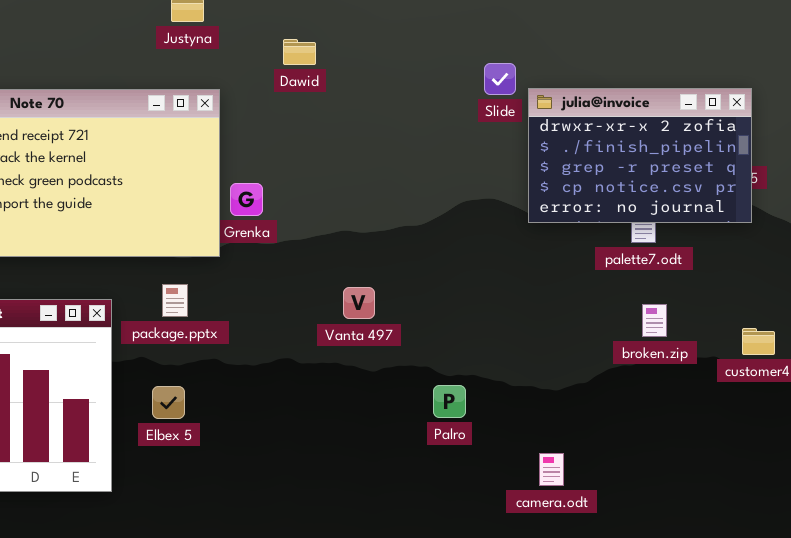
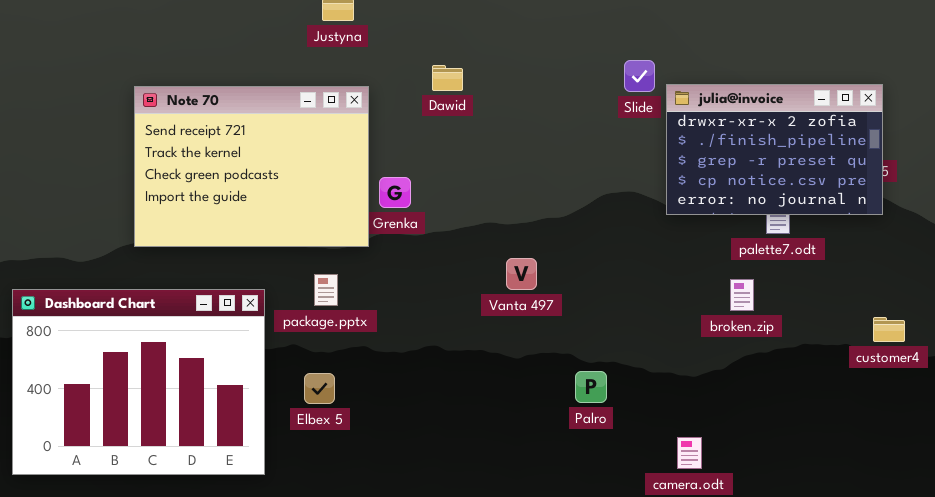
Dawid: [283,39,316,65] -> [432,65,463,91], moved
Vanta 497: [343,287,375,319] -> [506,258,537,290], moved
broken.zip: [642,304,667,337] -> [730,279,754,311], moved

